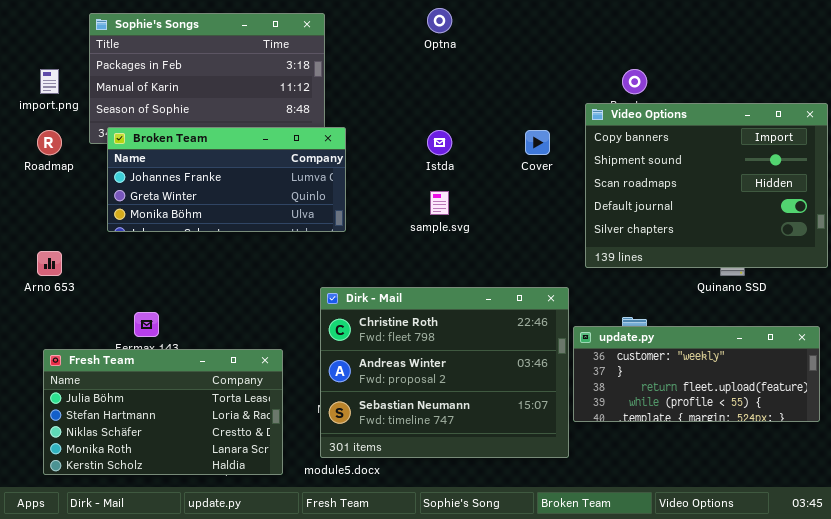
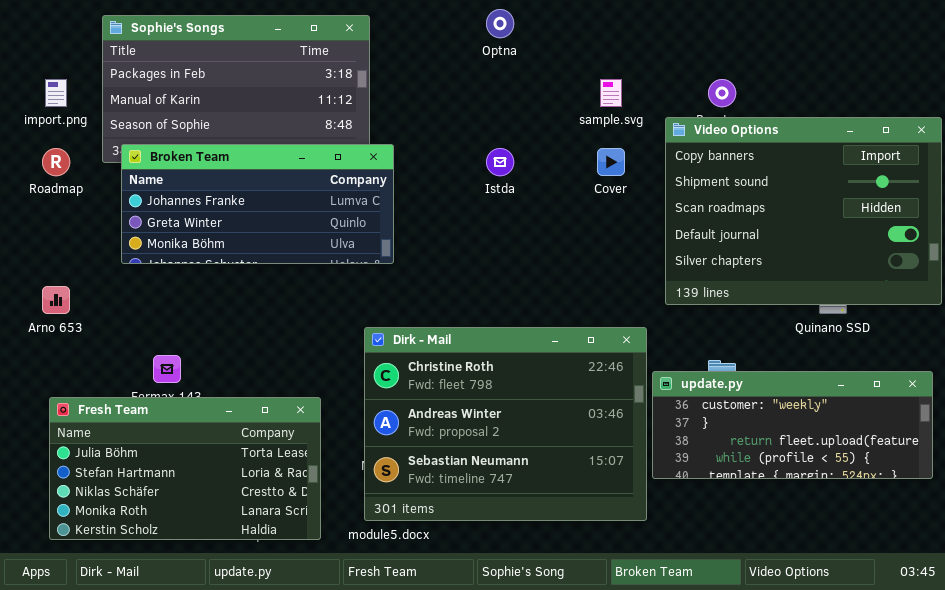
sample.svg: [430,191,449,215] -> [600,79,622,107], moved

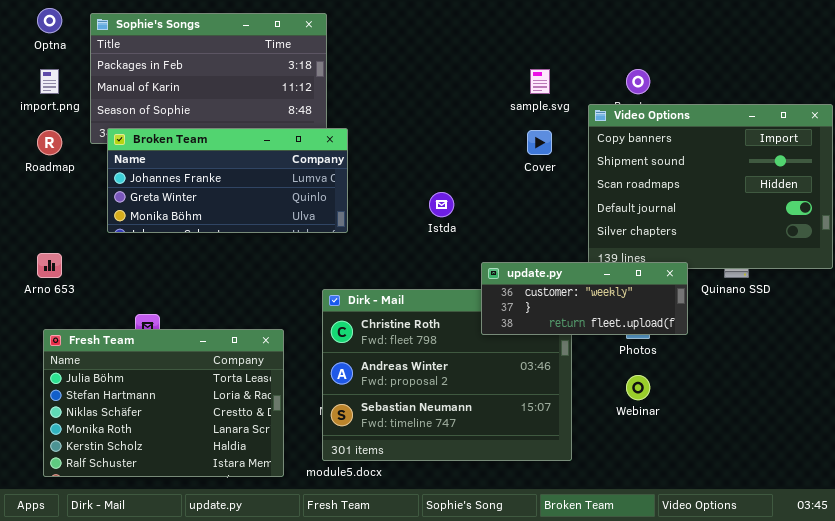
Optna: [486,9,514,38] -> [37,8,62,33], moved
Istda: [486,148,514,176] -> [429,192,454,217], moved
update.py: [652,371,933,479] -> [481,262,688,335], moved, resized
Fresh Team: [49,397,321,540] -> [43,329,284,477], resized

